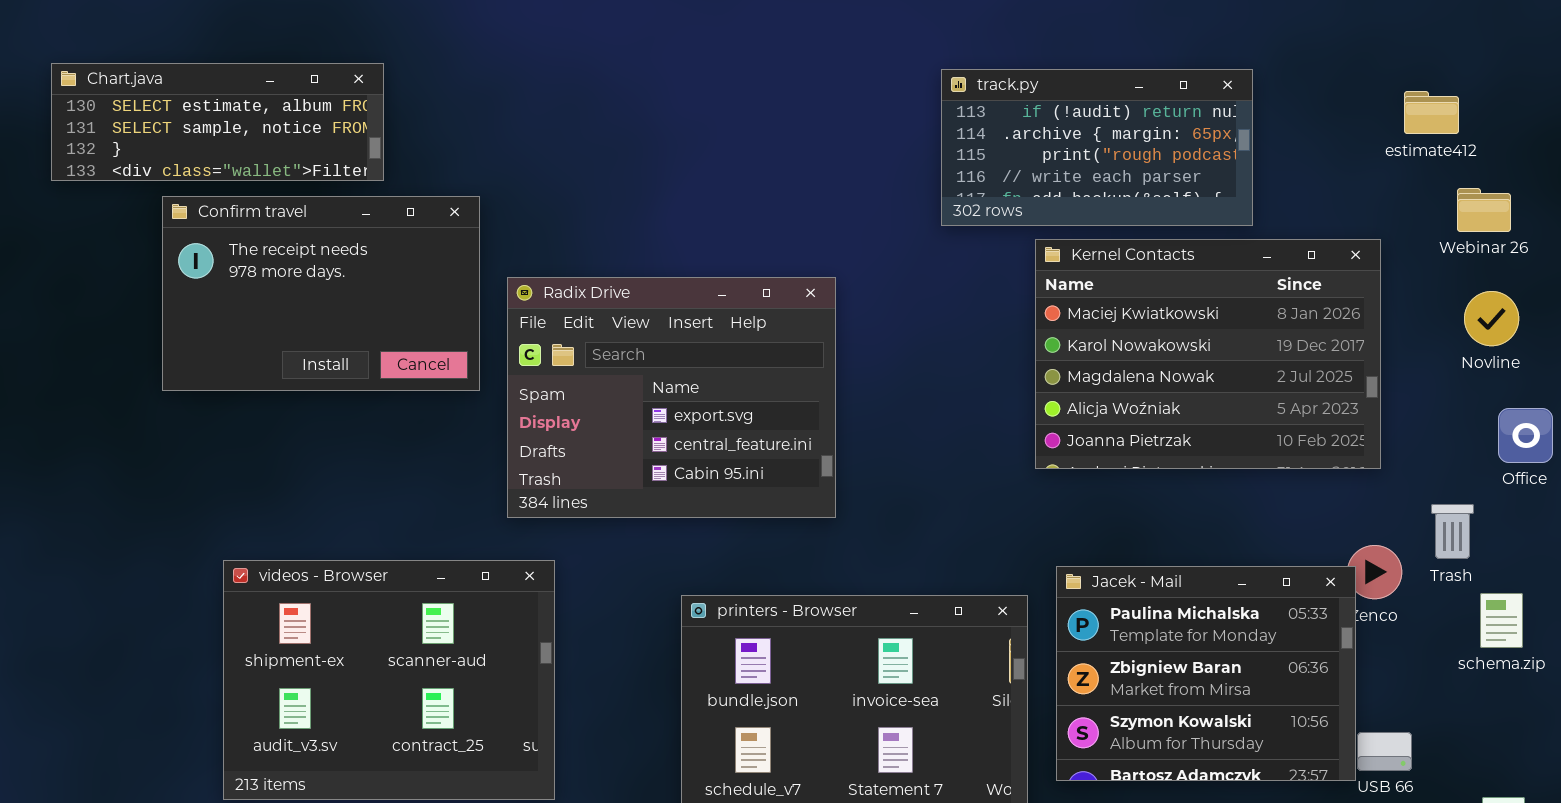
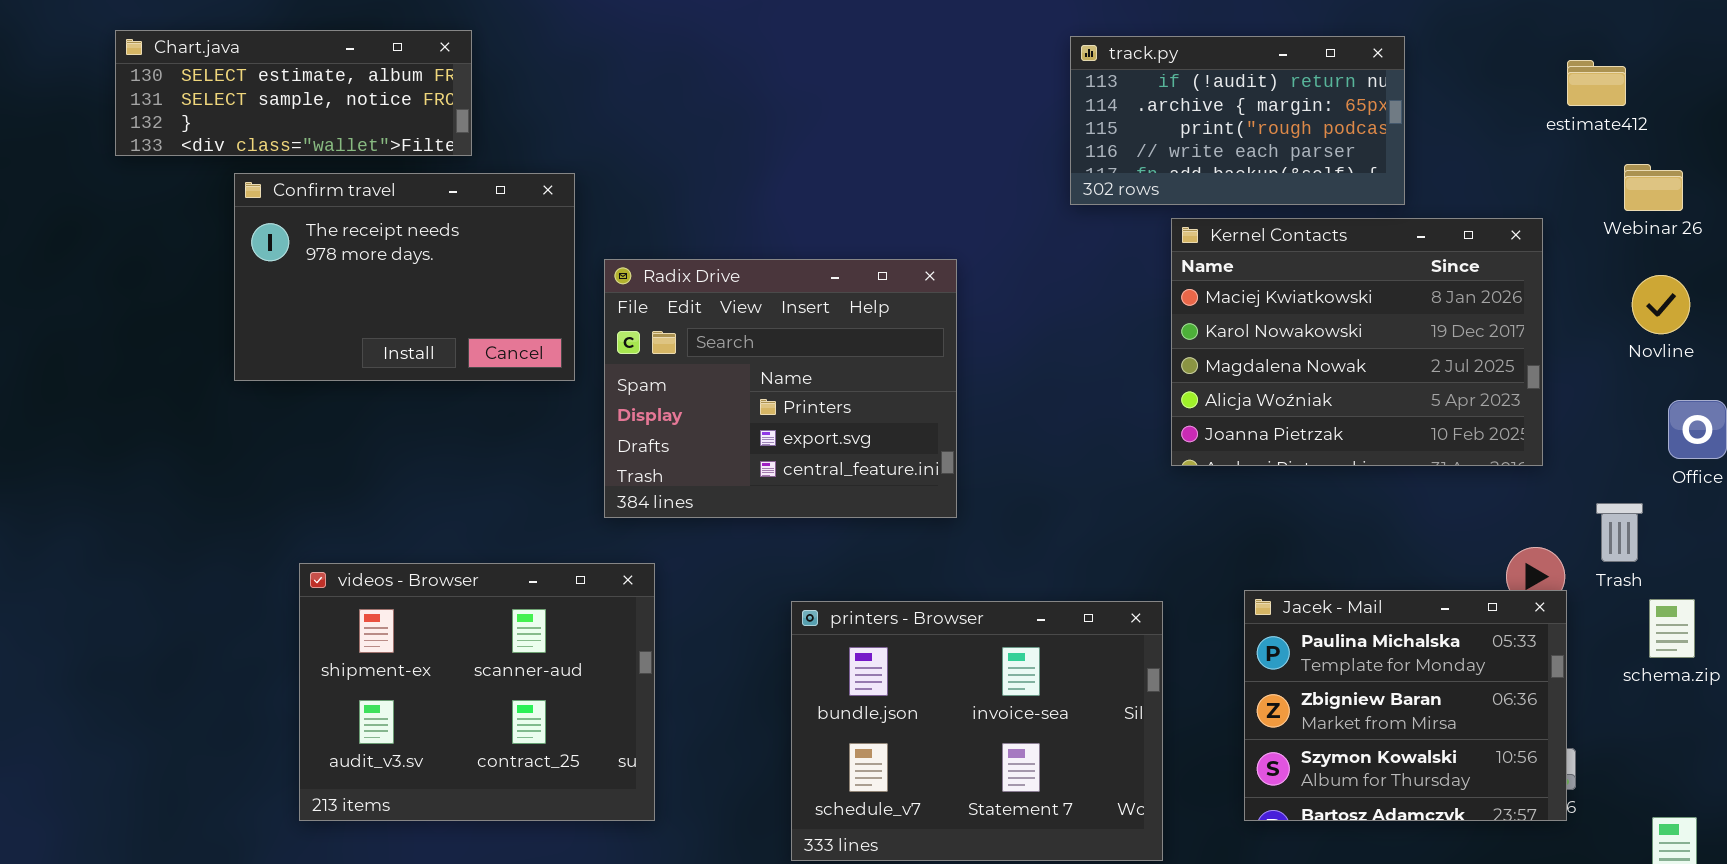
Radix Drive: [507,277,836,518] -> [604,259,957,518], scrolled up 1 row
Jacek - Mail: [1056,566,1356,781] -> [1244,590,1567,821], moved

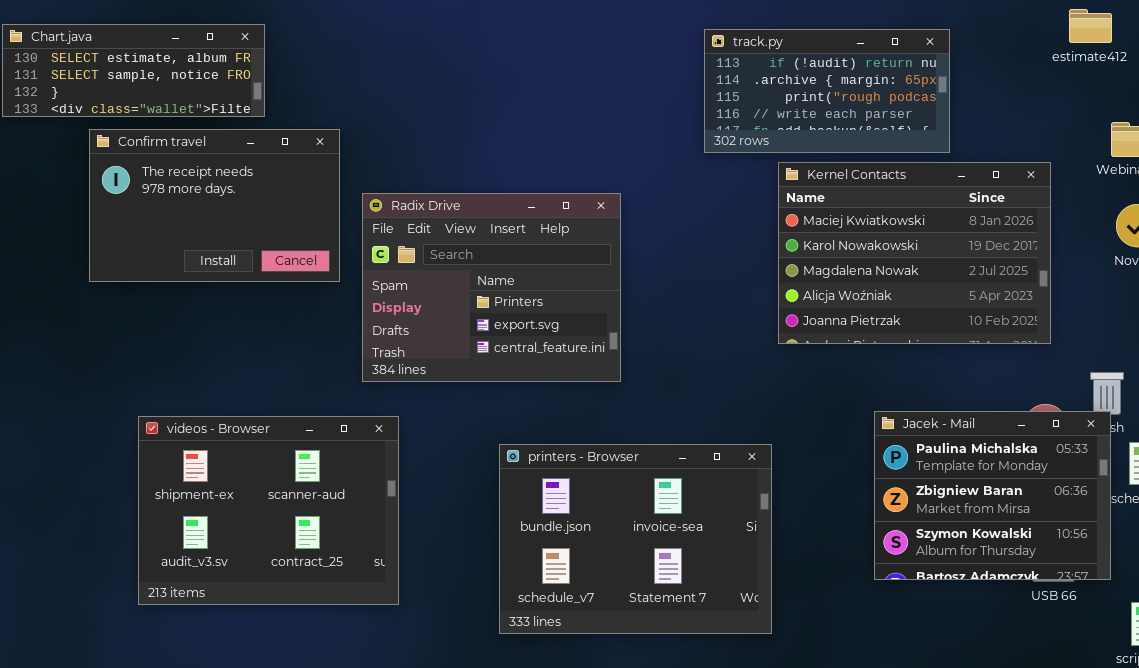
estimate412: [1567,60,1626,106] -> [1069,9,1112,43], moved
Jacek - Mail: [1244,590,1567,821] -> [874,411,1111,580], moved

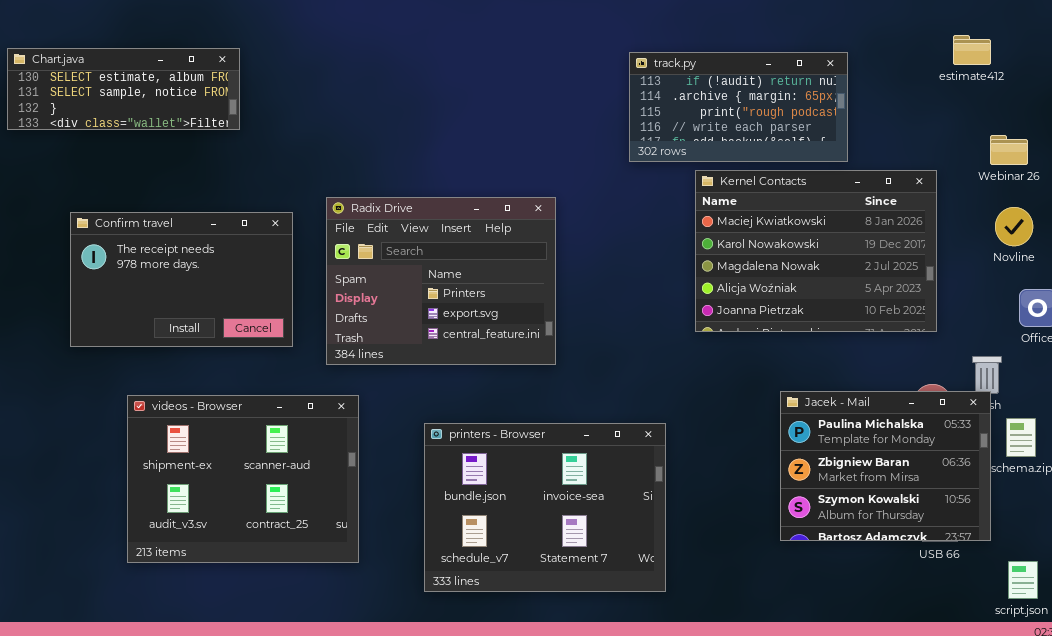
Confirm travel: [89,129,340,282] -> [70,212,293,347], moved
printers - Browser: [499,444,772,634] -> [424,423,666,592], moved

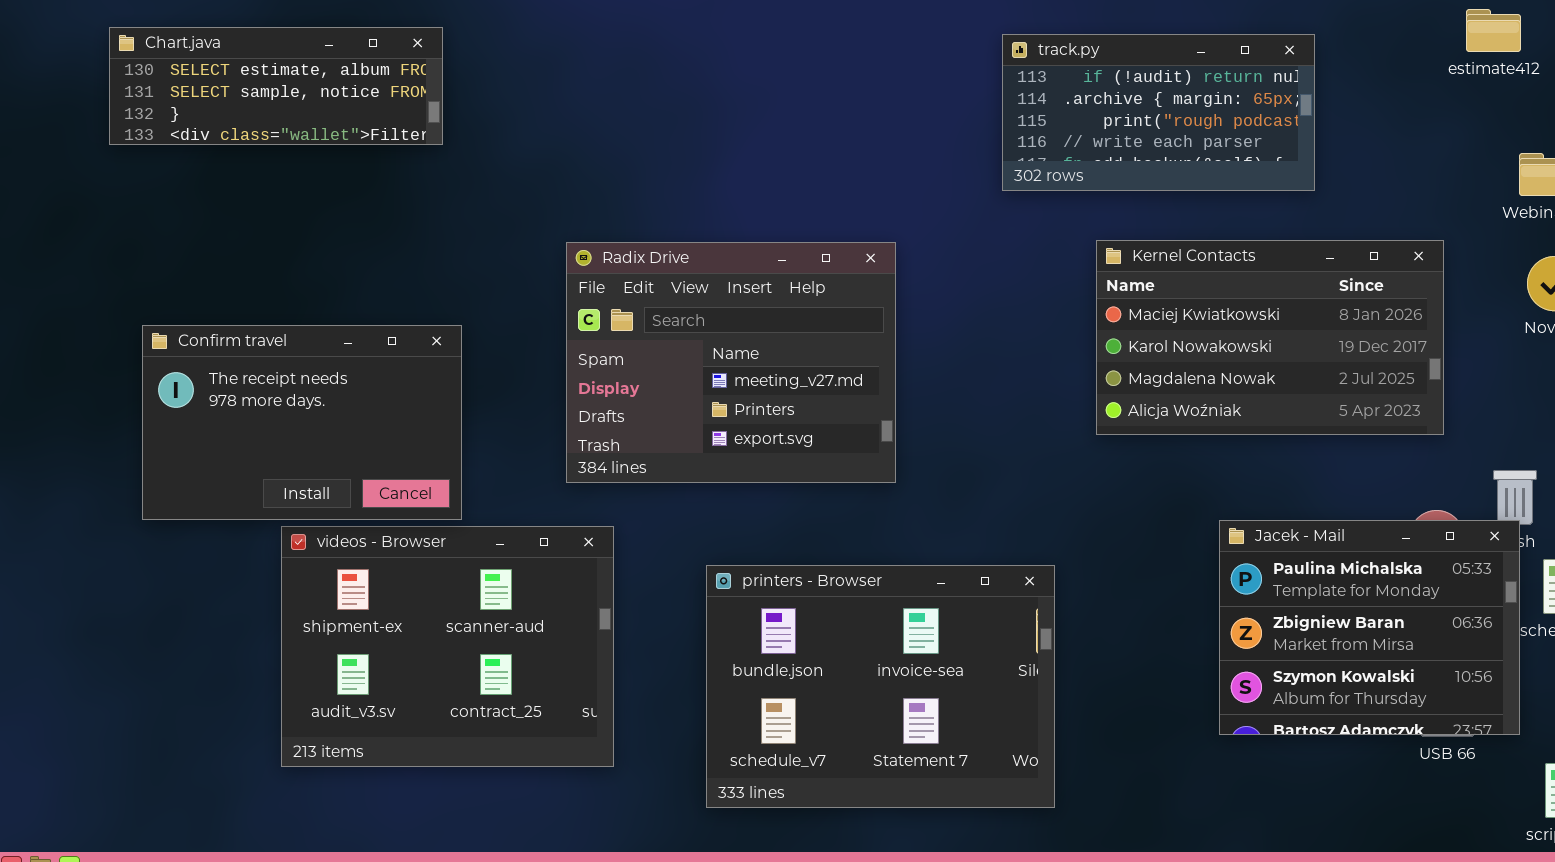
Kernel Contacts: [695,170,937,332] -> [1096,240,1444,435], resized
Radix Drive: [326,197,556,365] -> [566,242,896,483], scrolled up 1 row
Confirm travel: [70,212,293,347] -> [142,325,462,520], moved

